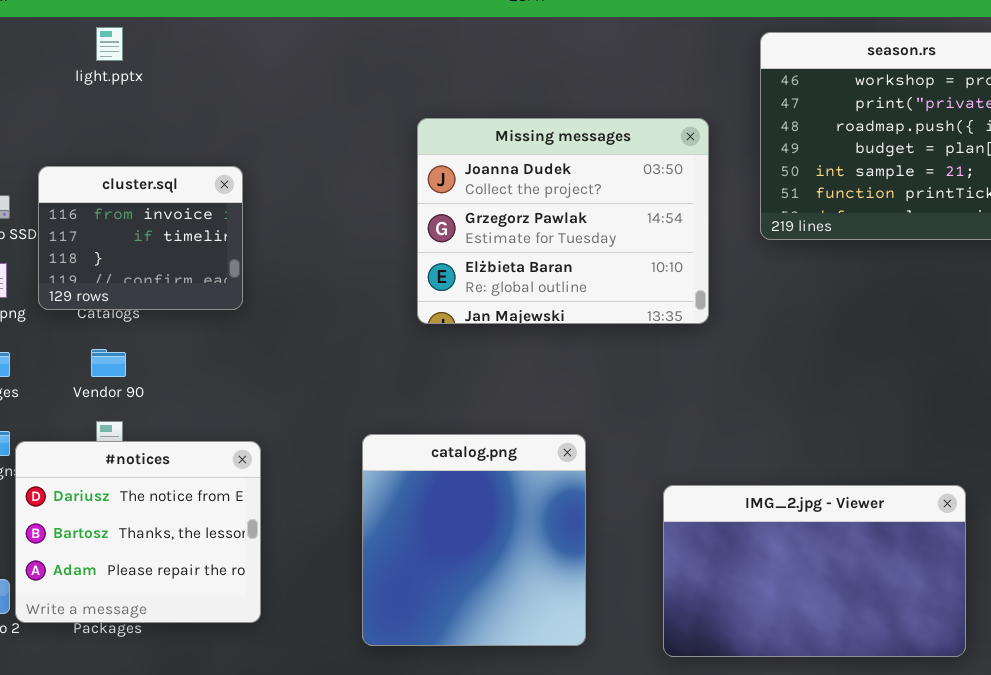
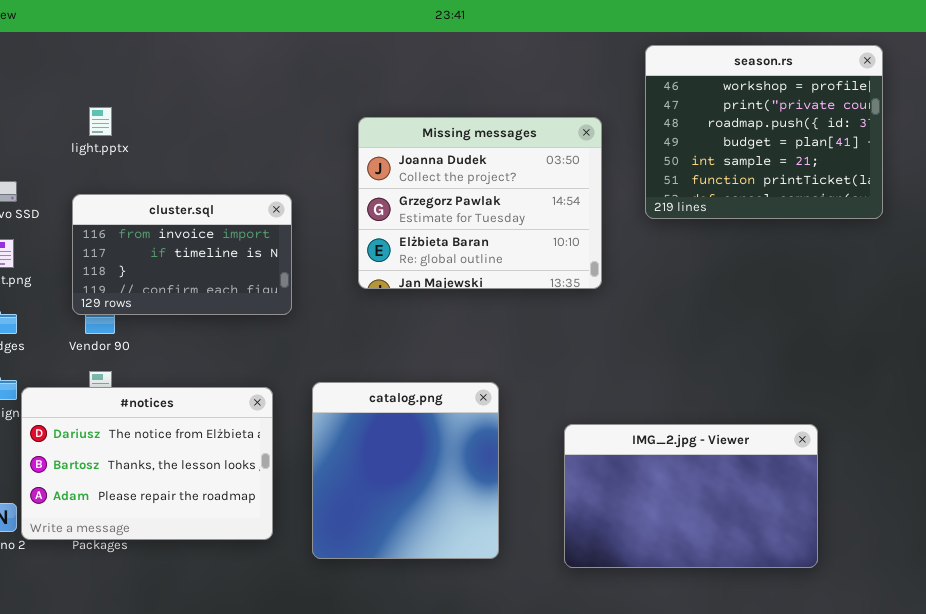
light.pptx: [96,27,123,61] -> [89,107,112,136], moved
cluster.sql: [38,166,243,310] -> [72,194,292,315], moved, resized
#notices: [15,441,261,623] -> [21,387,273,540], resized

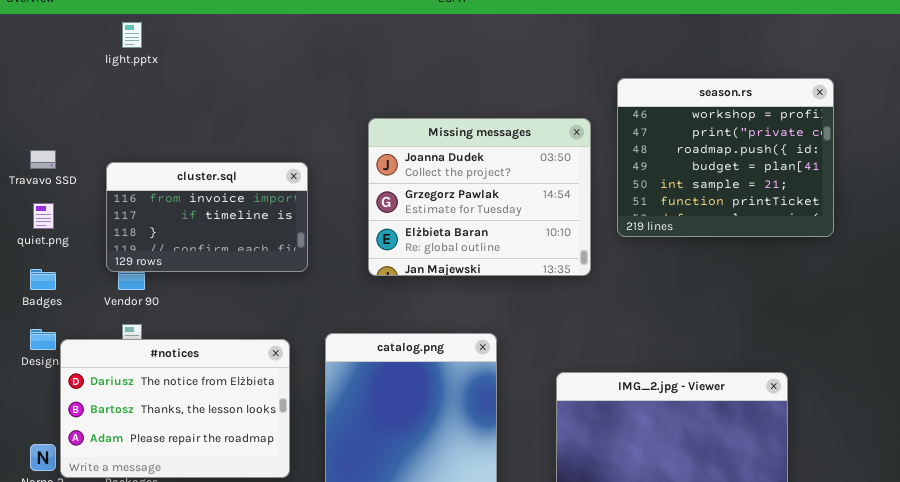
season.rs: [645,45,883,219] -> [617,78,834,237], moved
light.pptx: [89,107,112,136] -> [122,22,142,48], moved
Missing messages: [358,117,602,289] -> [368,118,591,276], moved

